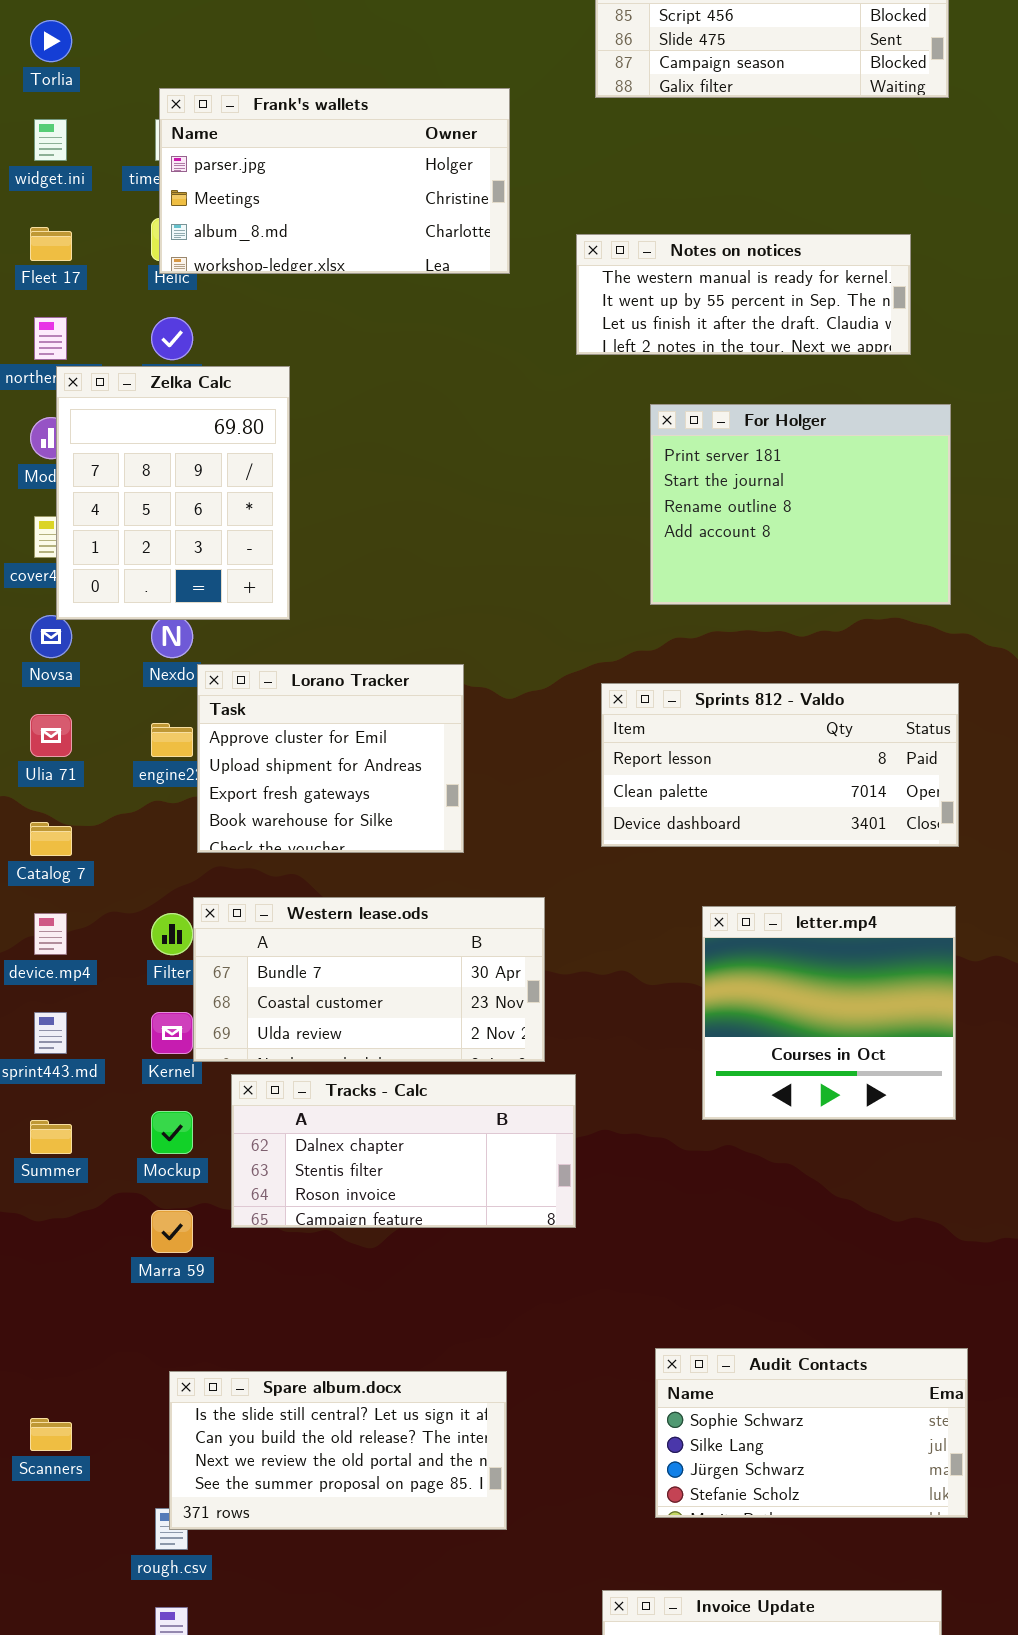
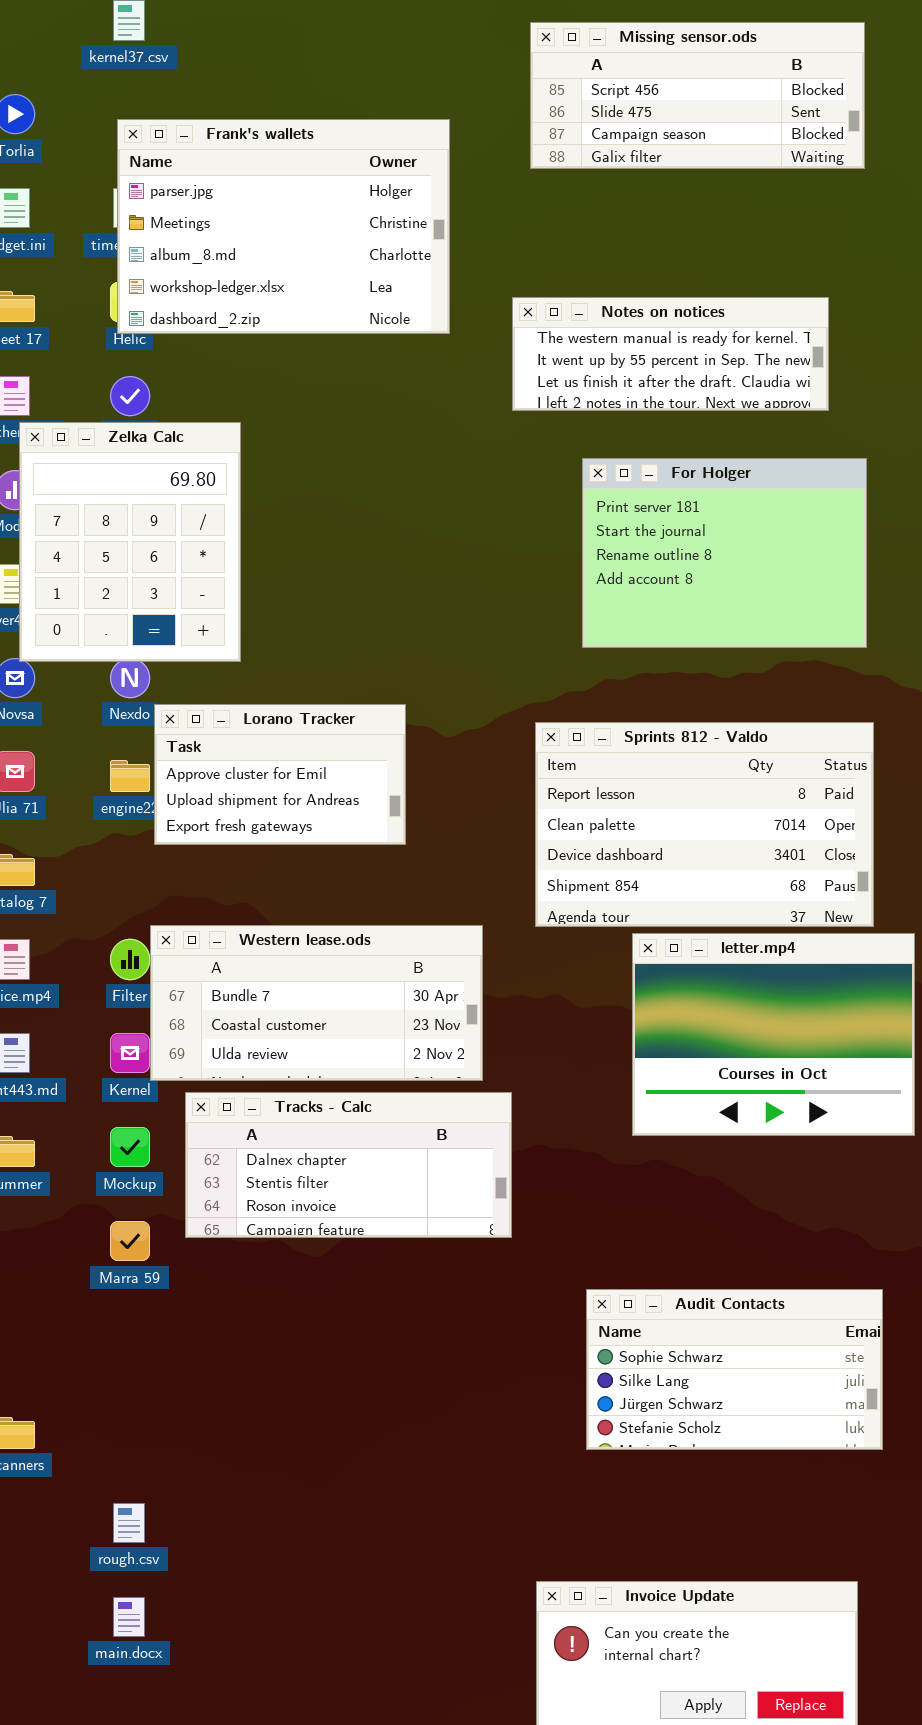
Frank's wallets: [159,88,510,274] -> [117,119,450,334], resized
Lorano Tracker: [197,664,464,853] -> [154,704,406,845], resized
Sprints 812 - Valdo: [601,683,959,847] -> [535,722,874,927], resized
letter.mp4: [702,906,956,1120] -> [632,933,915,1136], resized
Audit Contacts: [655,1348,968,1518] -> [586,1289,883,1450], moved
Spare album.docx: [169,1371,507,1530] -> none, closed

